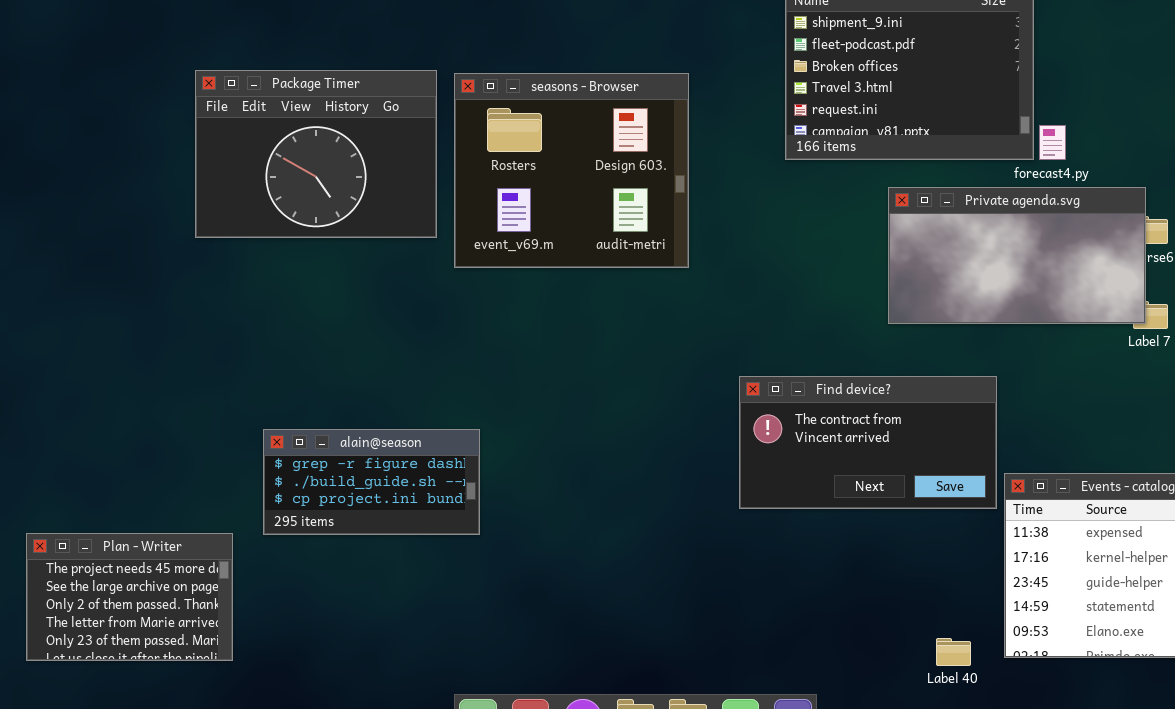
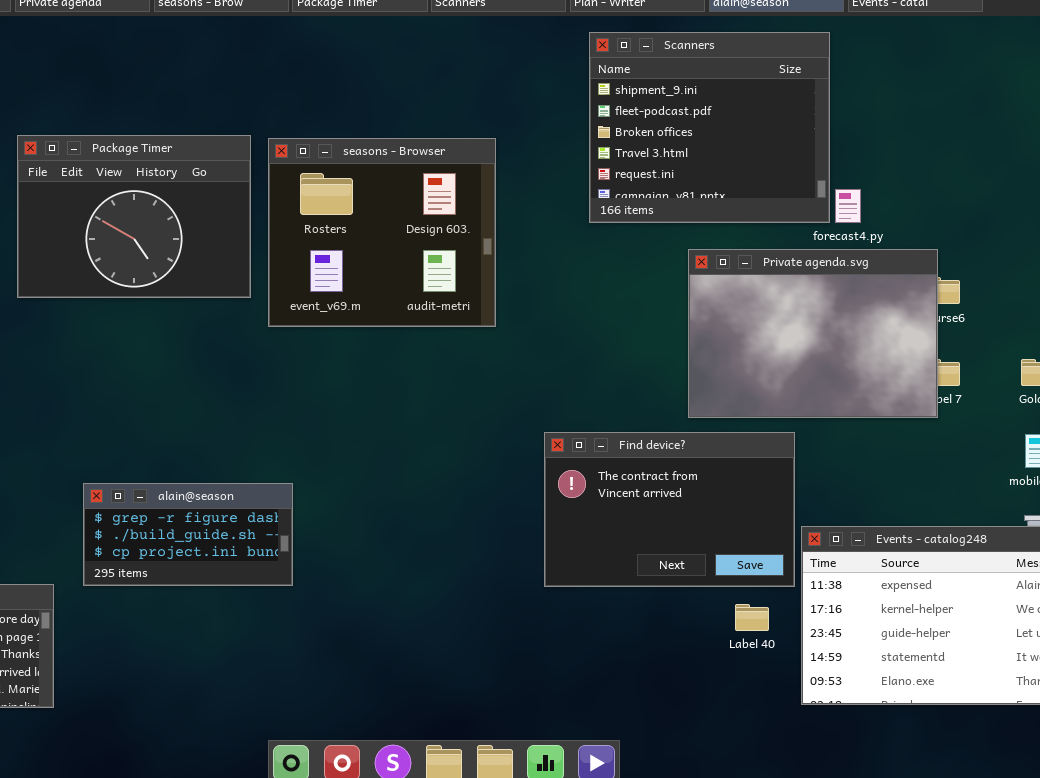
Private agenda.svg: [888,187,1146,324] -> [688,249,938,418], resized
Find device?: [739,376,997,509] -> [544,432,795,587], resized
Label 40: [936,638,971,666] -> [735,604,769,631], moved

